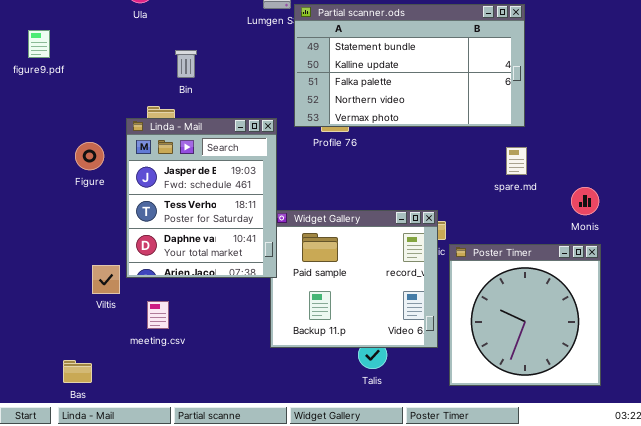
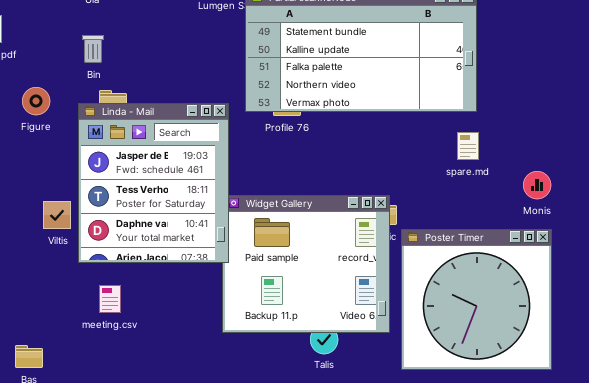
Bin: [175,50,197,78] -> [82,35,104,63], moved
Figure: [75,142,104,170] -> [22,87,50,115], moved
Viltis: [92,265,120,294] -> [43,201,71,229], moved

